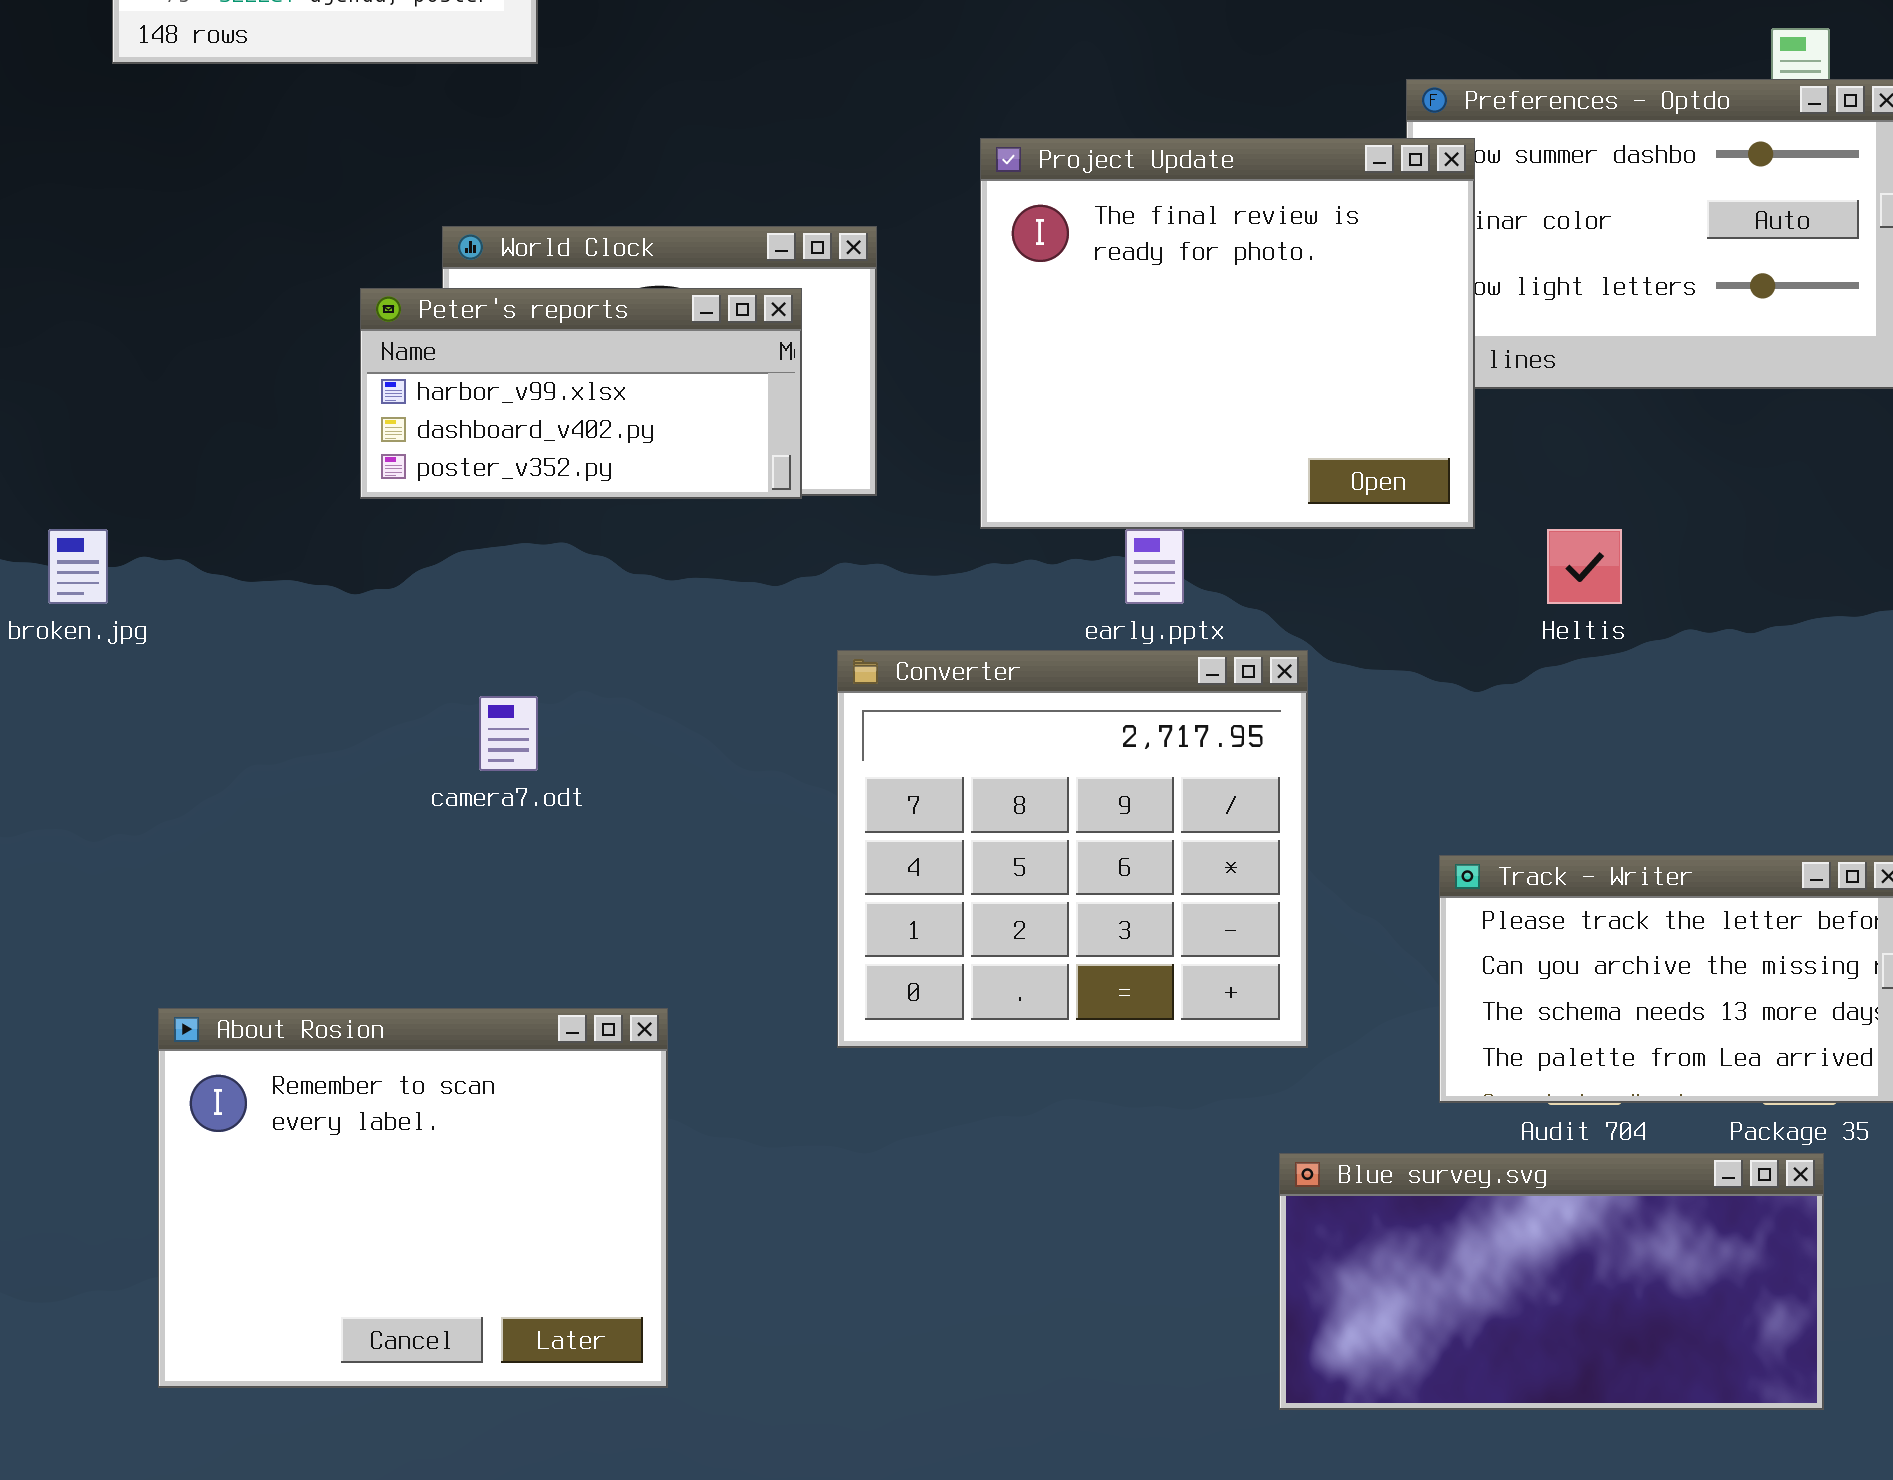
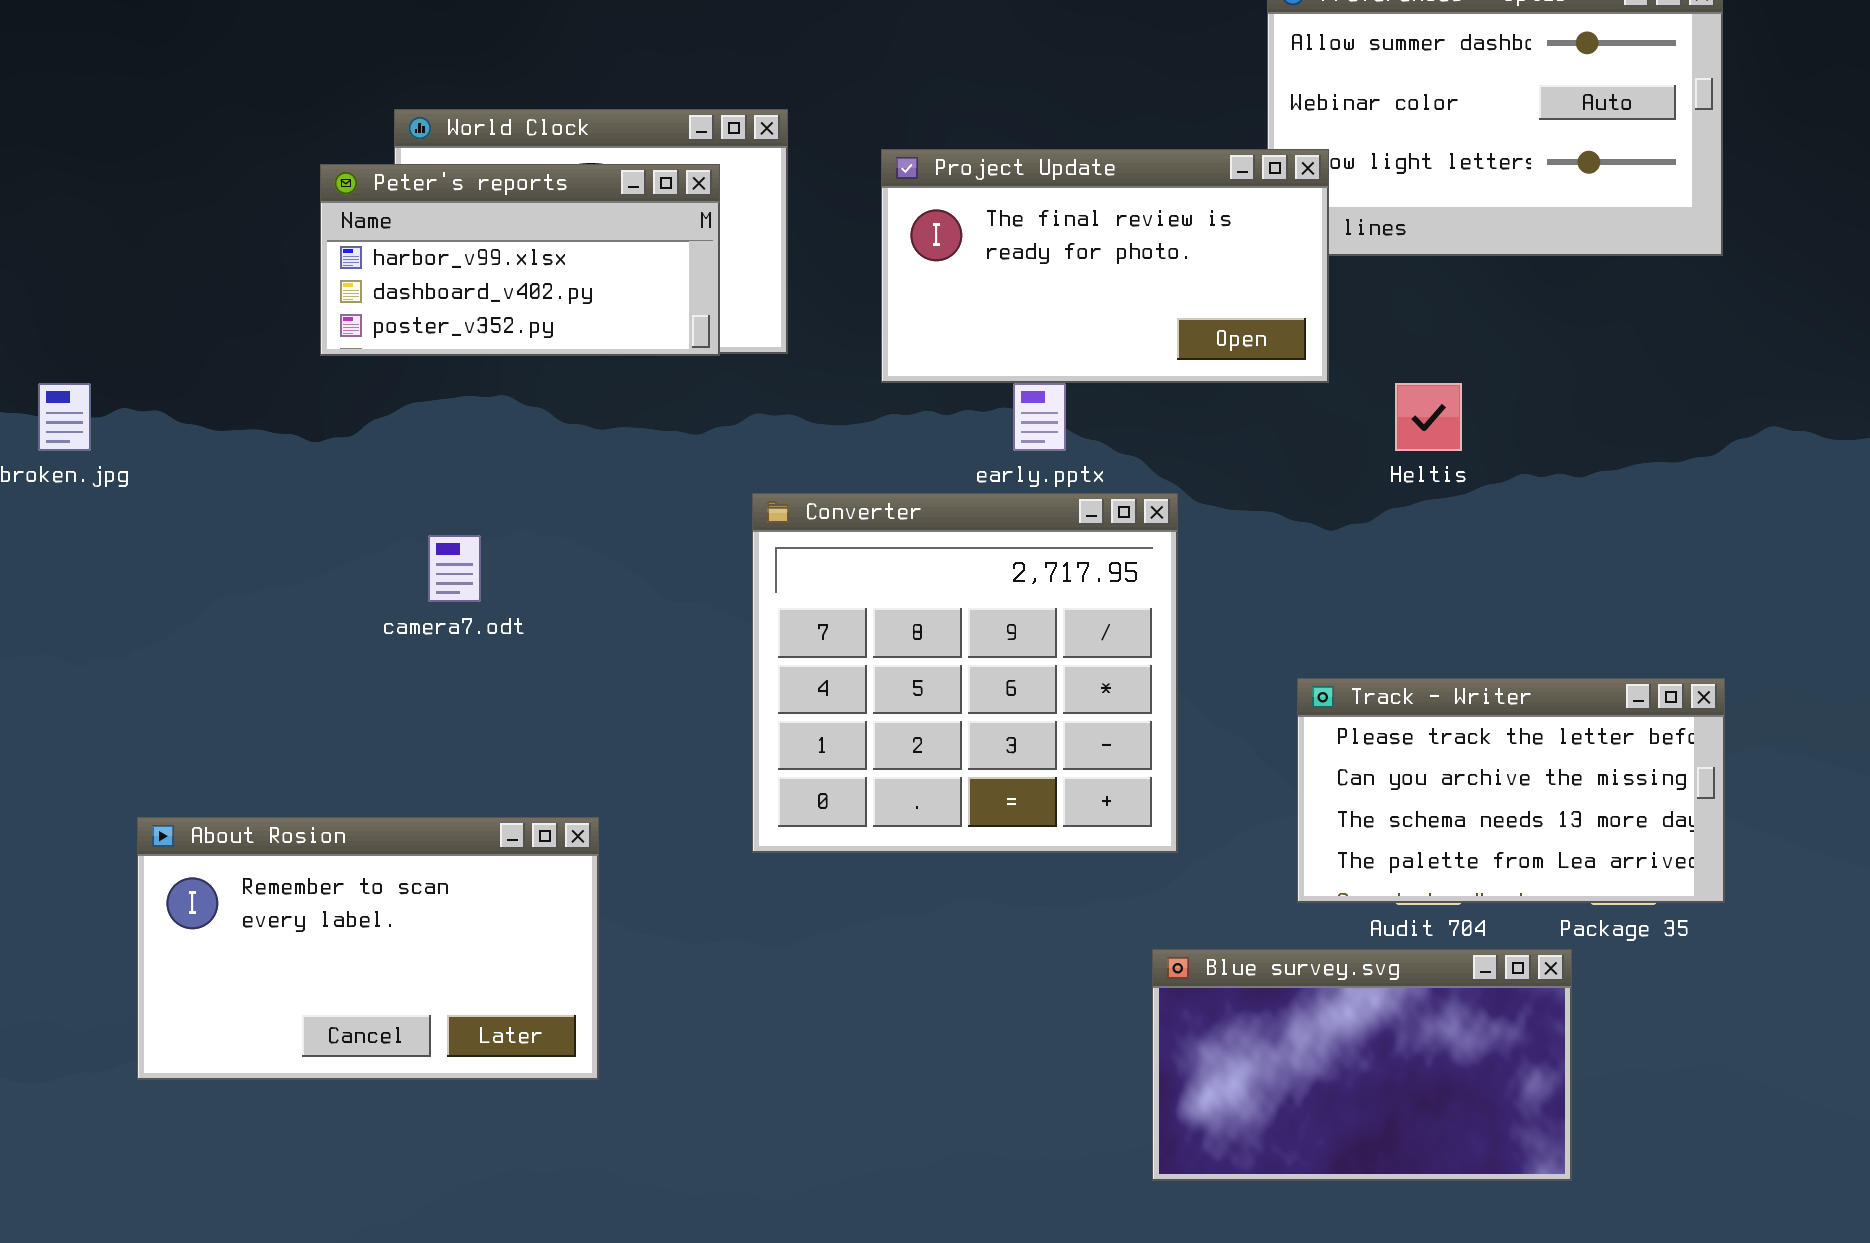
Project Update: [980,138,1475,529] -> [881,149,1329,383], resized
About Rosion: [158,1008,668,1388] -> [137,817,599,1080], resized
Blue survey.svg: [1279,1153,1824,1410] -> [1152,949,1572,1181], resized

